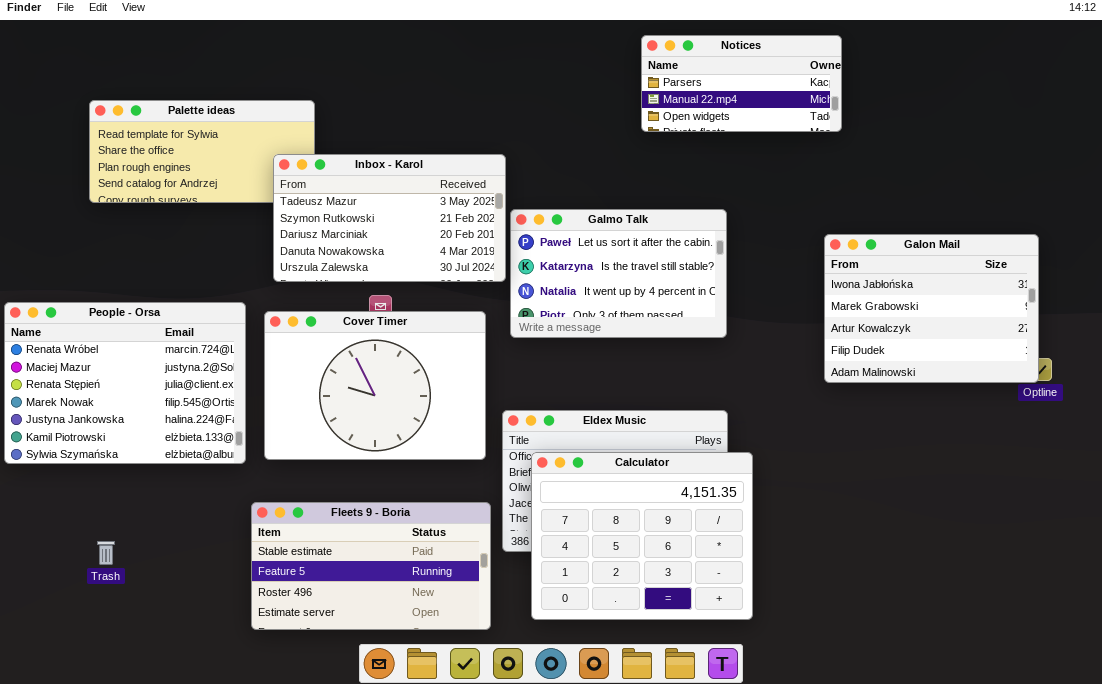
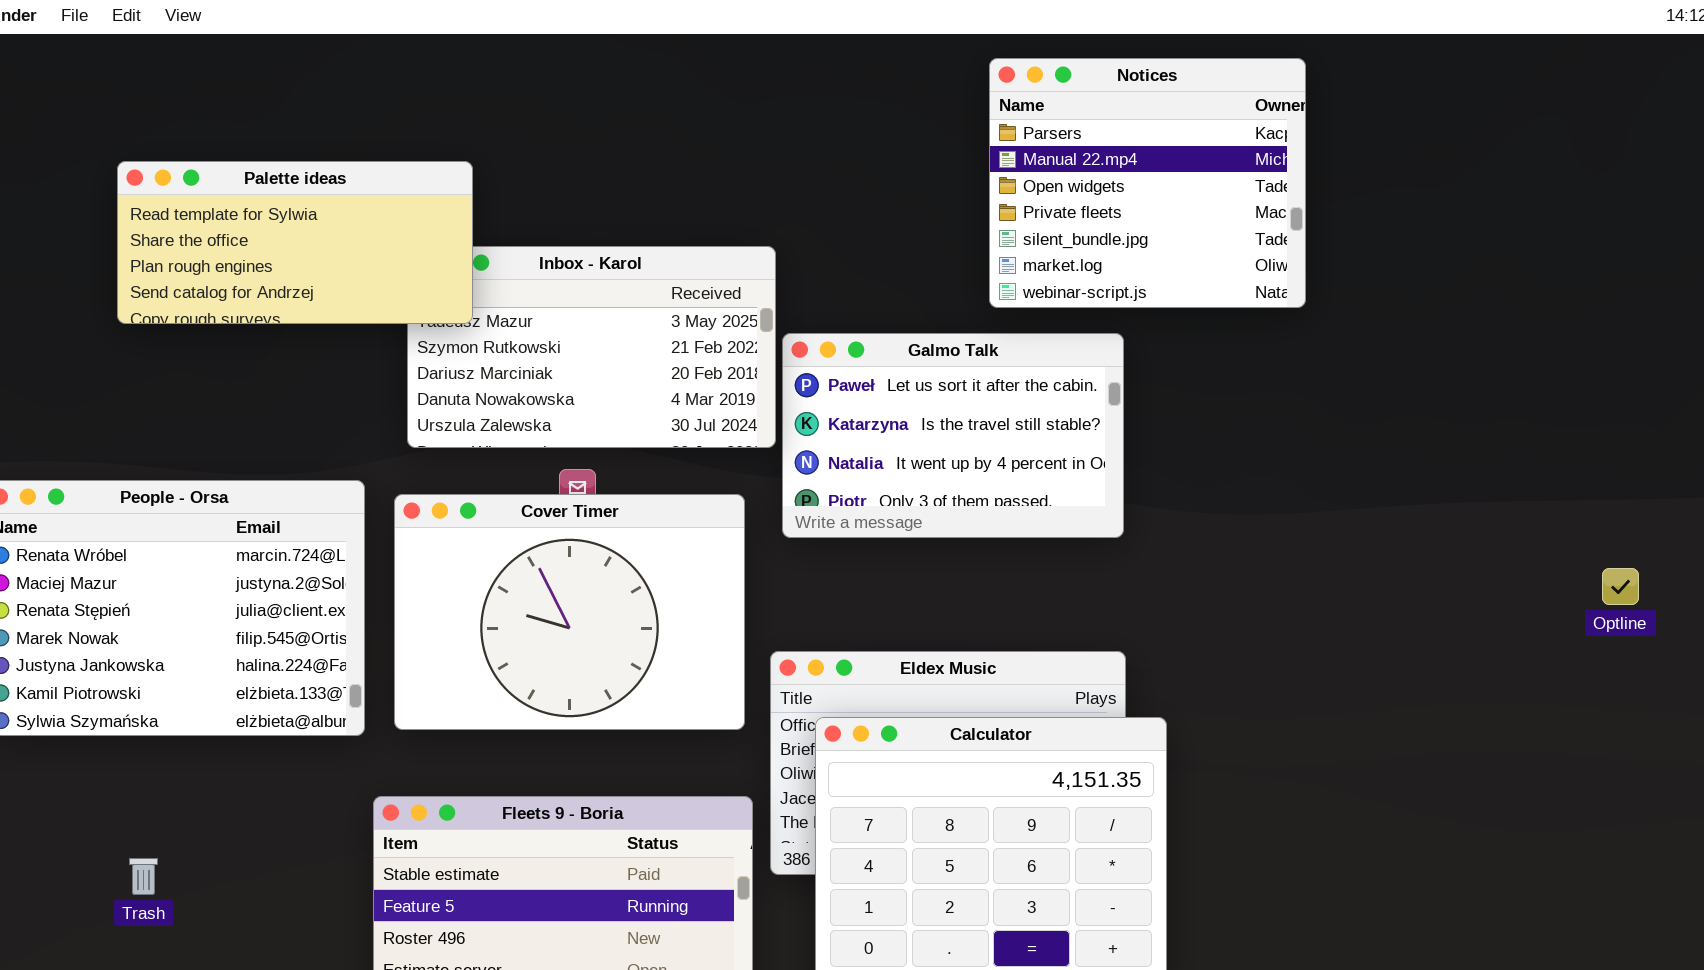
Notices: [641,35,842,132] -> [989,58,1306,308], resized
Palette ideas: [89,100,315,203] -> [117,161,473,324], raised
Galon Mail: [824,234,1039,383] -> none, closed

